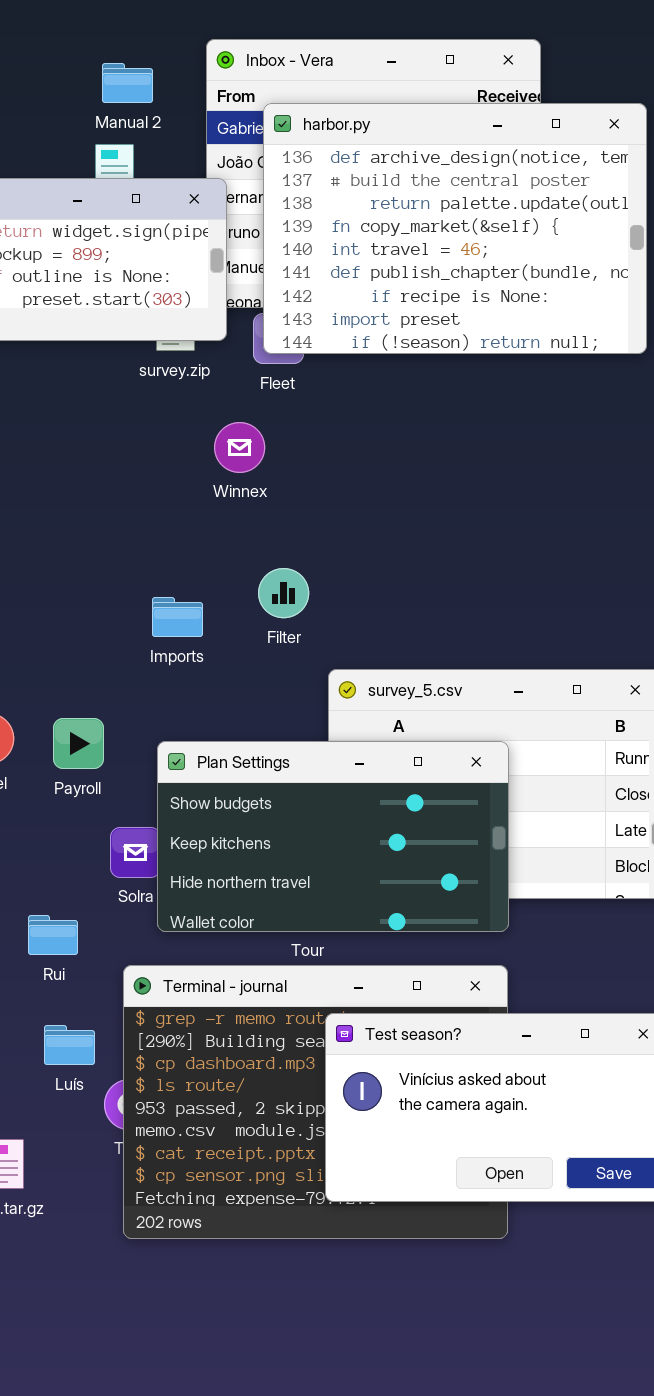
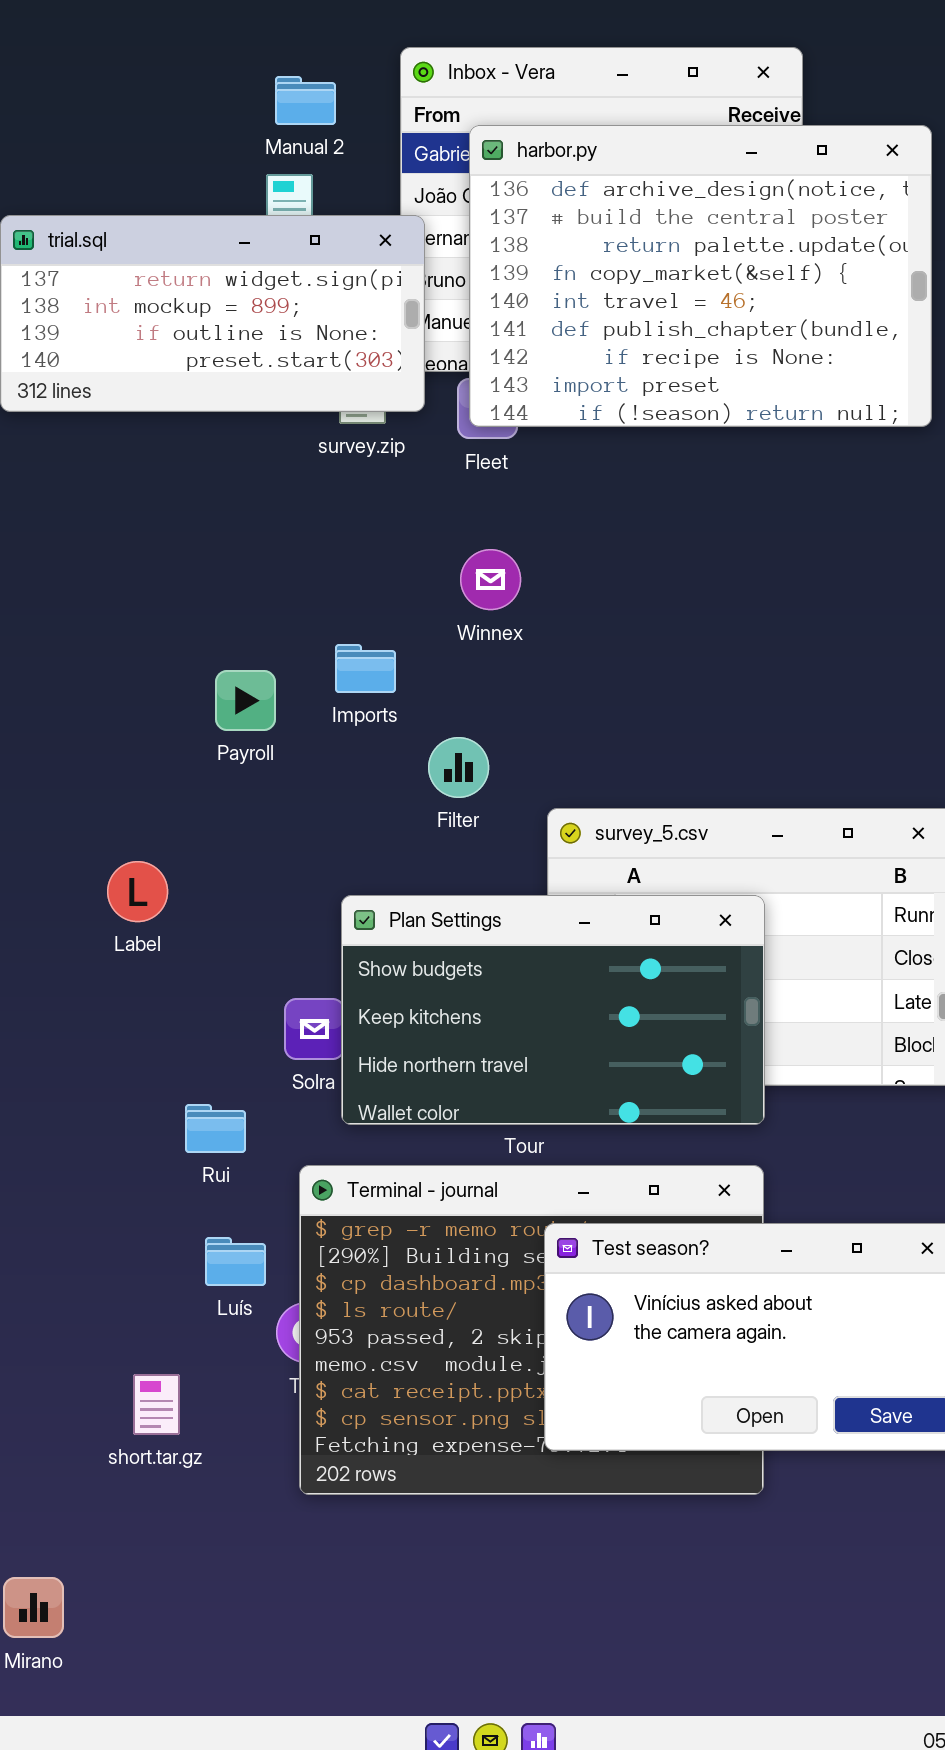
Winnex: [214,422,265,473] -> [460,549,521,610], moved
Filter: [258,568,309,618] -> [428,737,489,798], moved
Imports: [152,597,203,637] -> [335,644,396,693], moved
Payroll: [53,718,104,769] -> [215,670,276,731], moved

